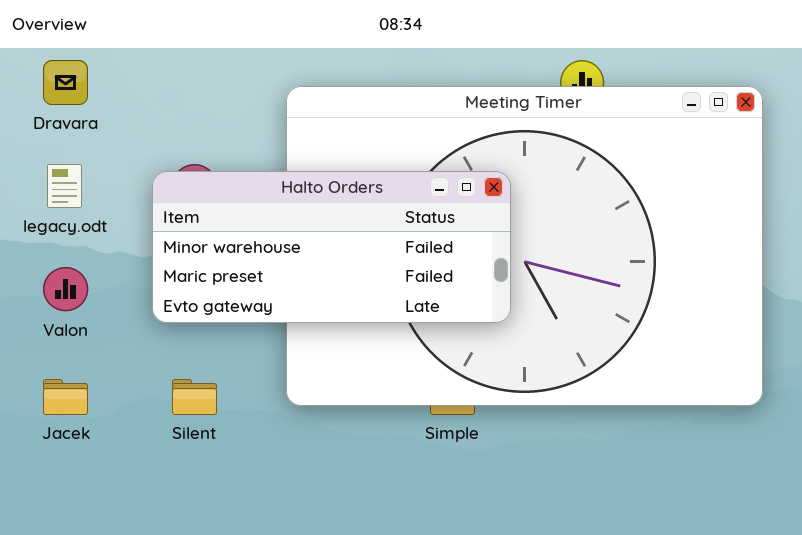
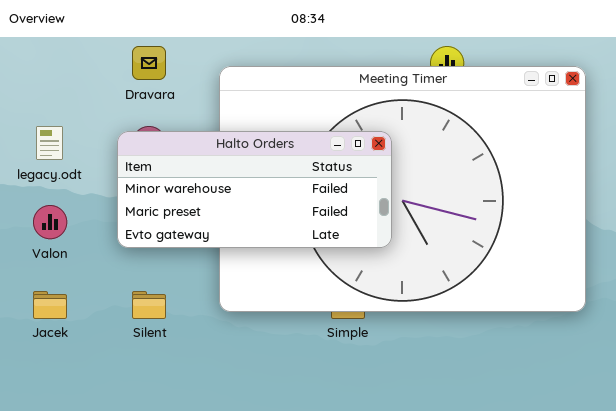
Dravara: [43,60,88,105] -> [132,46,166,80], moved

